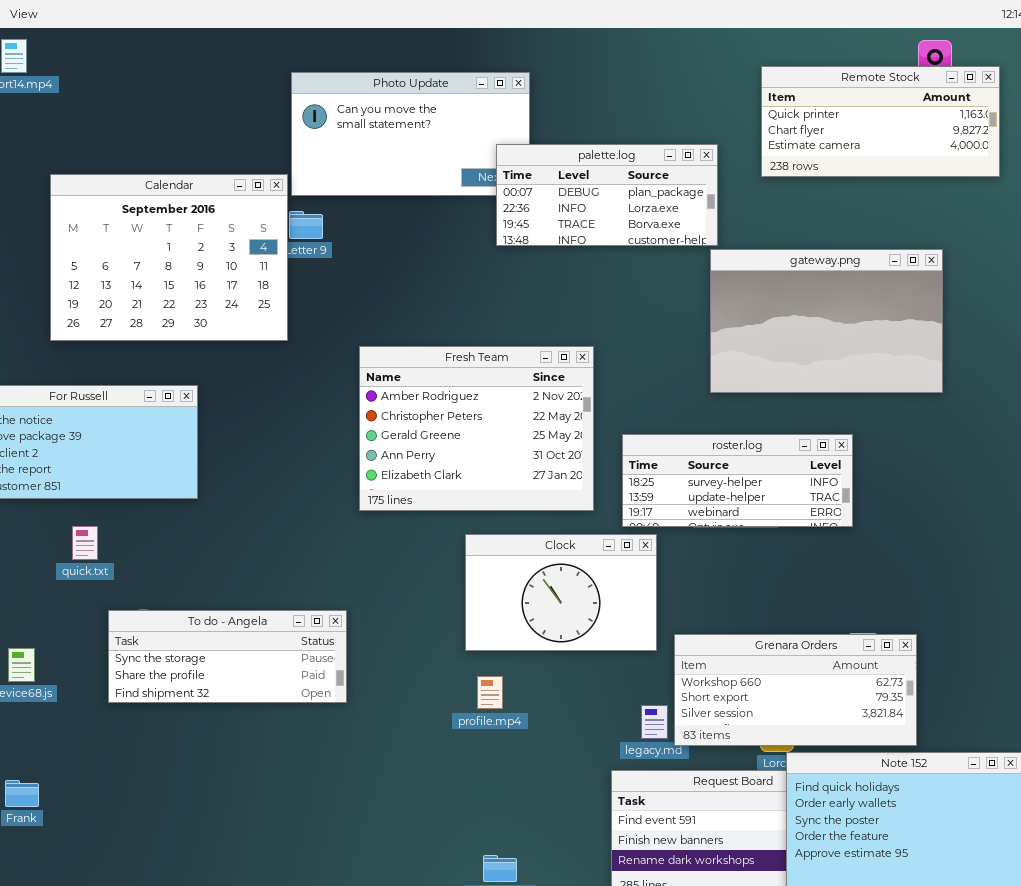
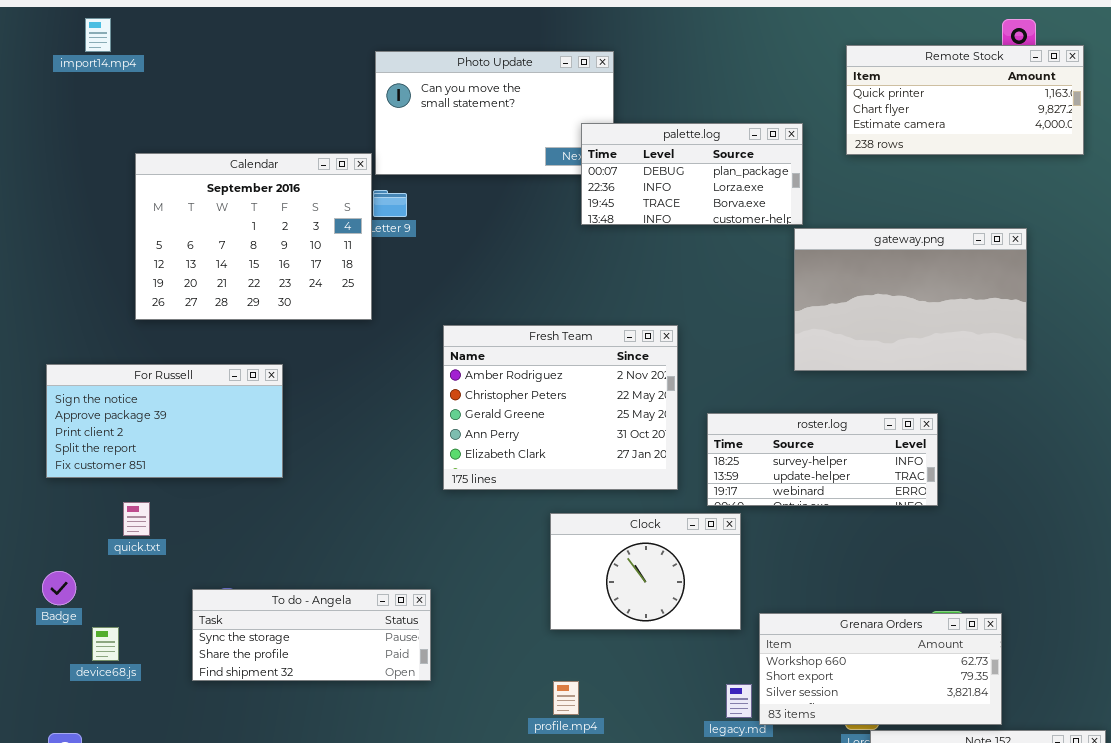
quick.txt: [72,526,98,560] -> [123,502,150,536], moved
profile.mp4: [477,676,503,709] -> [553,681,579,715], moved

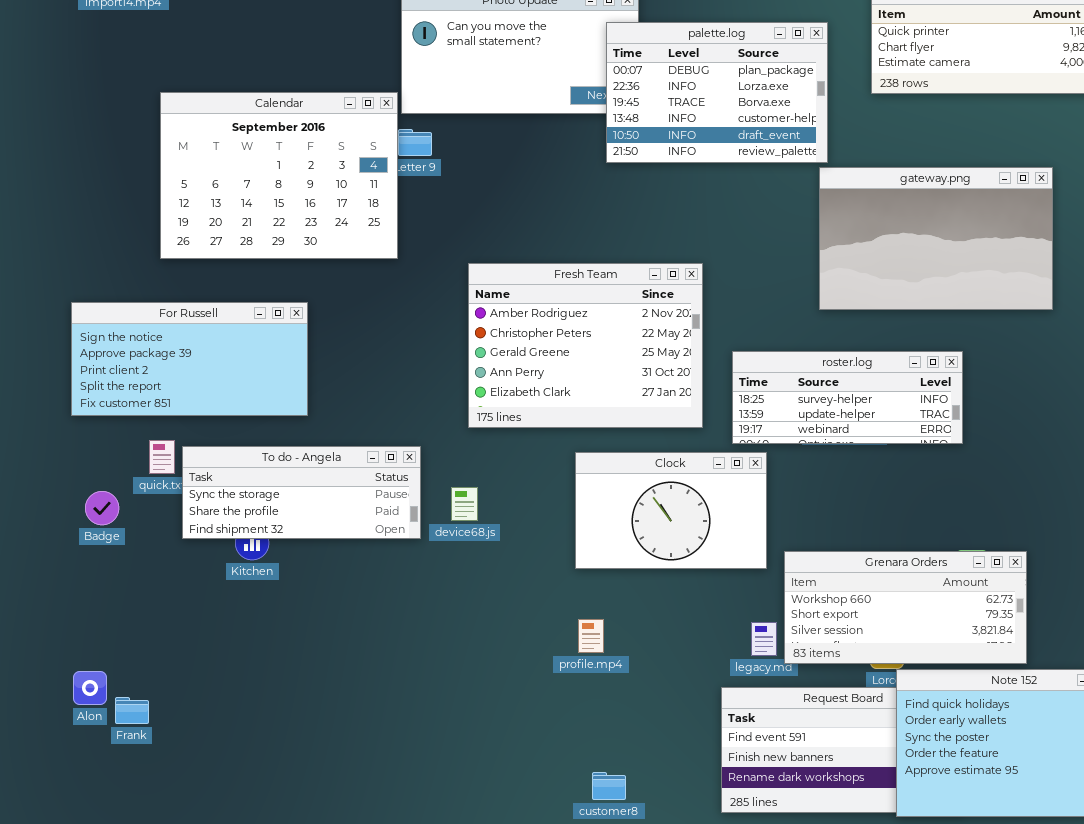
palette.log: [581,123,803,225] -> [606,22,828,163], resized
Badge: [42,571,76,605] -> [85,491,119,525], moved
To do - Angela: [192,589,431,681] -> [182,446,421,539], moved
device68.js: [92,627,119,661] -> [451,487,478,521], moved

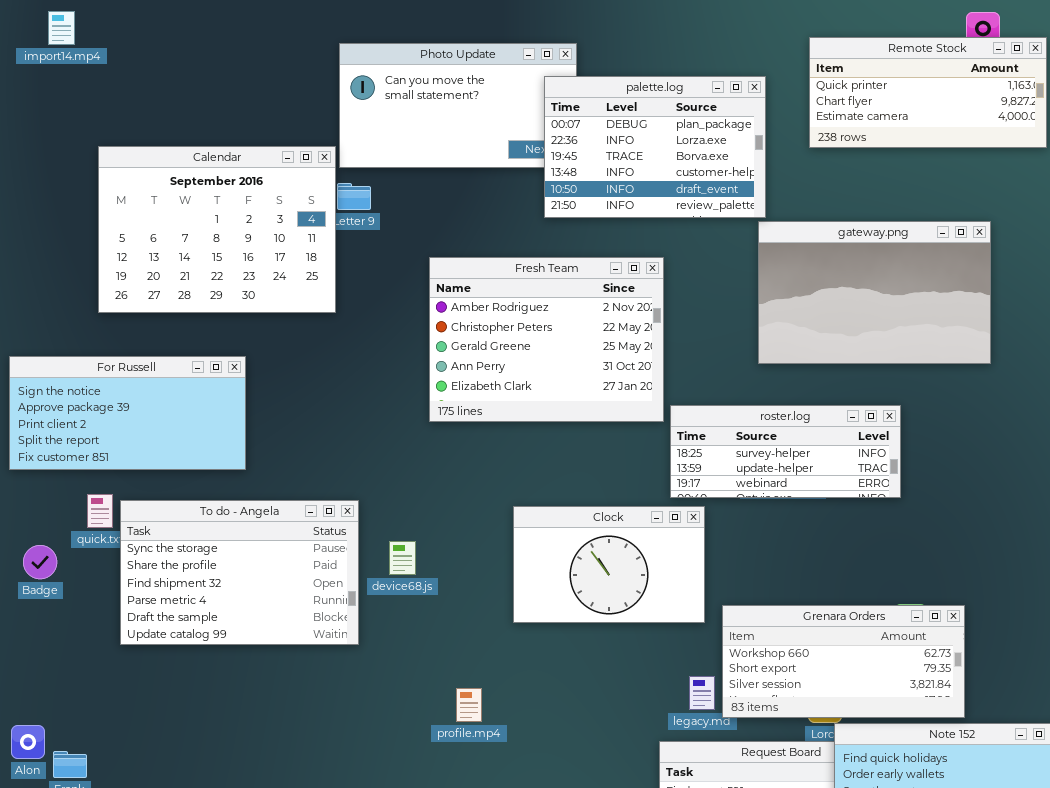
Fresh Team: [468,263,703,428] -> [429,257,664,422], moved
To do - Angela: [182,446,421,539] -> [120,500,359,645], resized
profile.mp4: [578,619,604,653] -> [456,688,482,722], moved

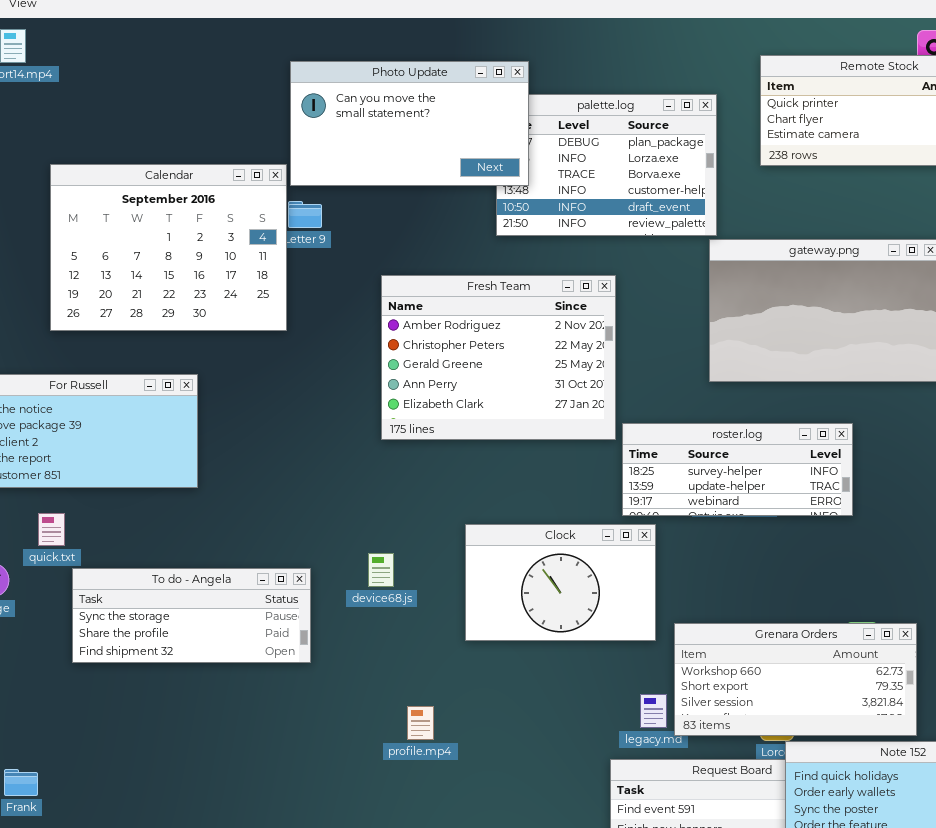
Photo Update: [339,43,577,168] -> [290,61,529,186], raised
To do - Angela: [120,500,359,645] -> [72,568,311,663], resized
device68.js: [389,541,416,575] -> [368,553,394,587], moved

